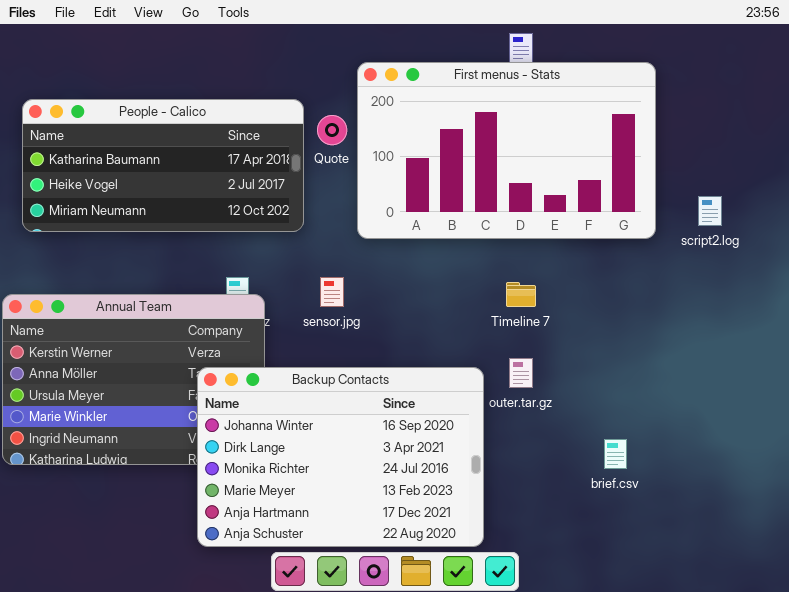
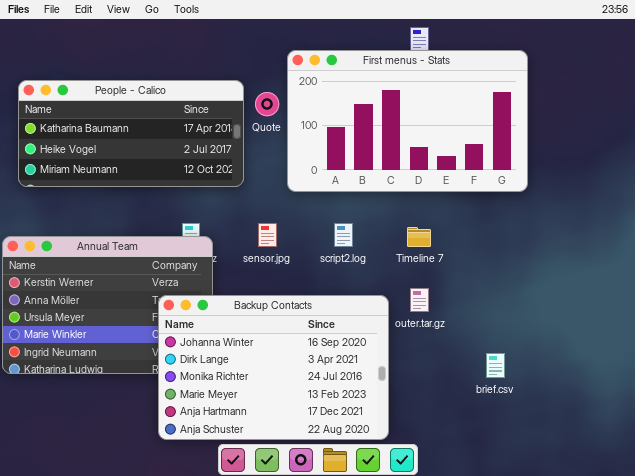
script2.log: [698,196,722,226] -> [334,223,353,247], moved

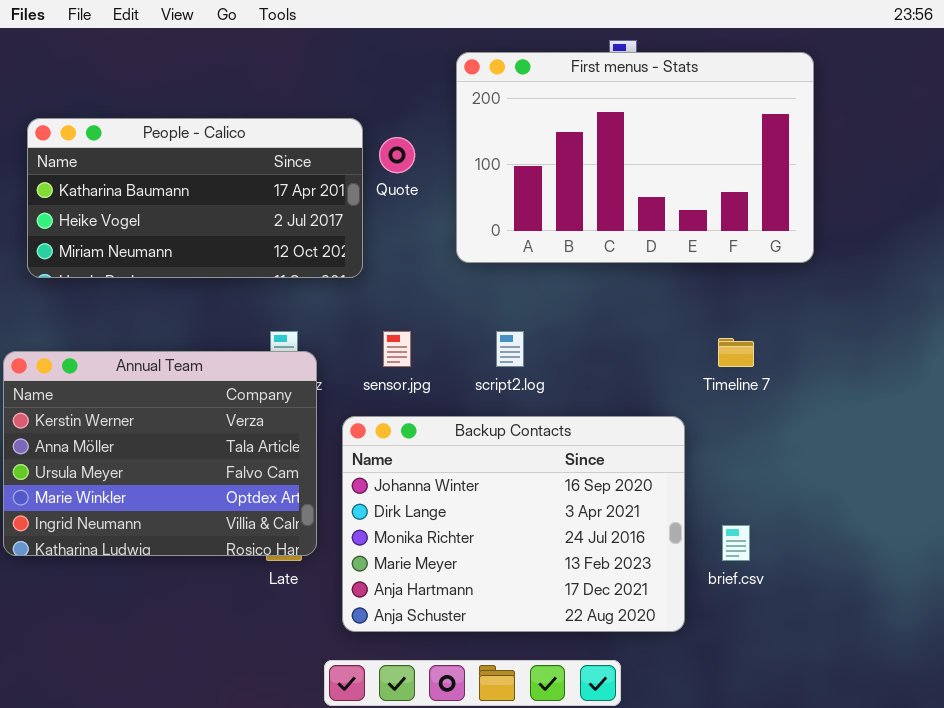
First menus - Stats: [287,50,528,192] -> [456,52,814,263], moved
Timeline 7: [407,227,431,247] -> [718,338,754,367], moved
Backup Contacts: [158,295,389,440] -> [342,416,685,632], moved

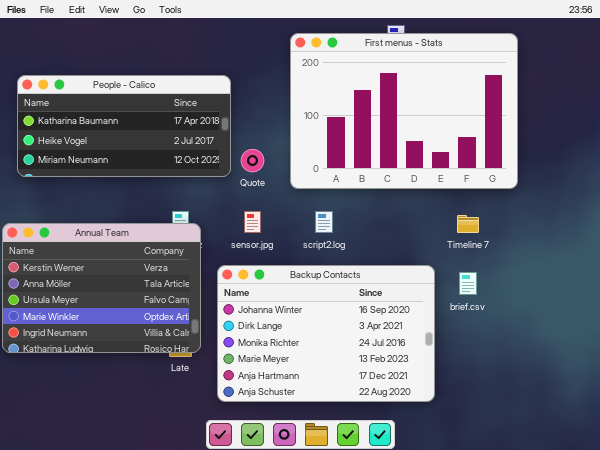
First menus - Stats: [456,52,814,263] -> [290,33,518,189], resized
Quote: [379,137,415,173] -> [241,149,264,172], moved
brief.csv: [722,525,750,561] -> [459,272,477,295], moved

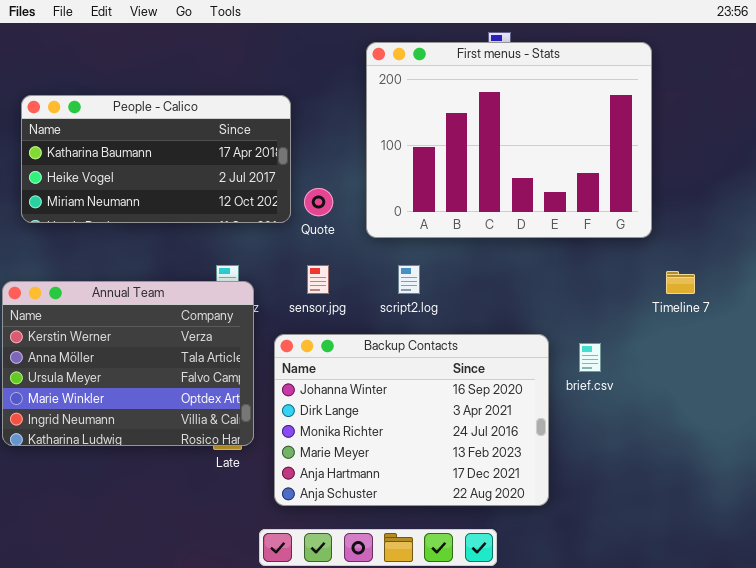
Timeline 7: [457,215,479,233] -> [666,271,695,294], moved

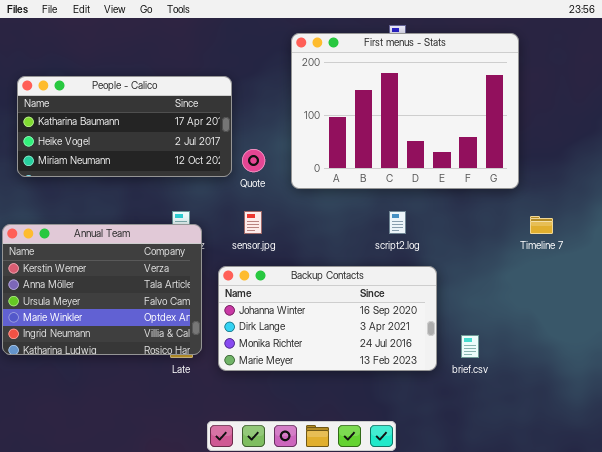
script2.log: [398,265,420,294] -> [389,211,406,234], moved
Backup Contacts: [274,334,549,506] -> [218,266,437,371], resized
brief.csv: [579,343,601,372] -> [461,335,479,358], moved

